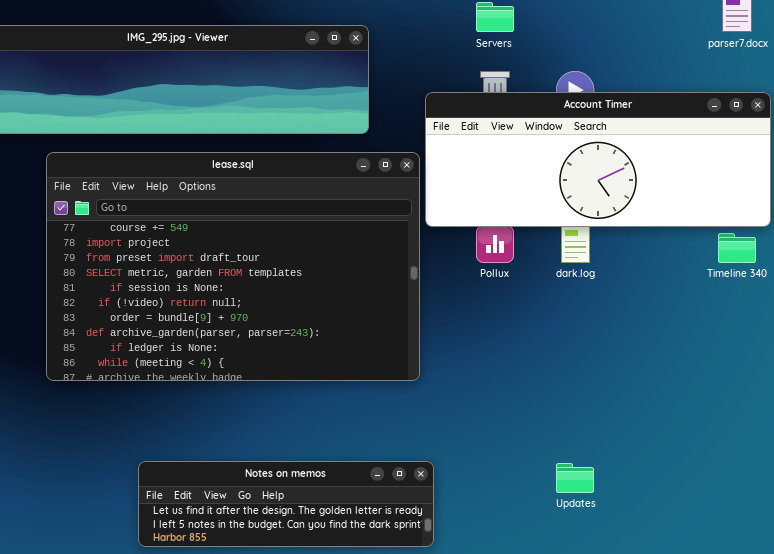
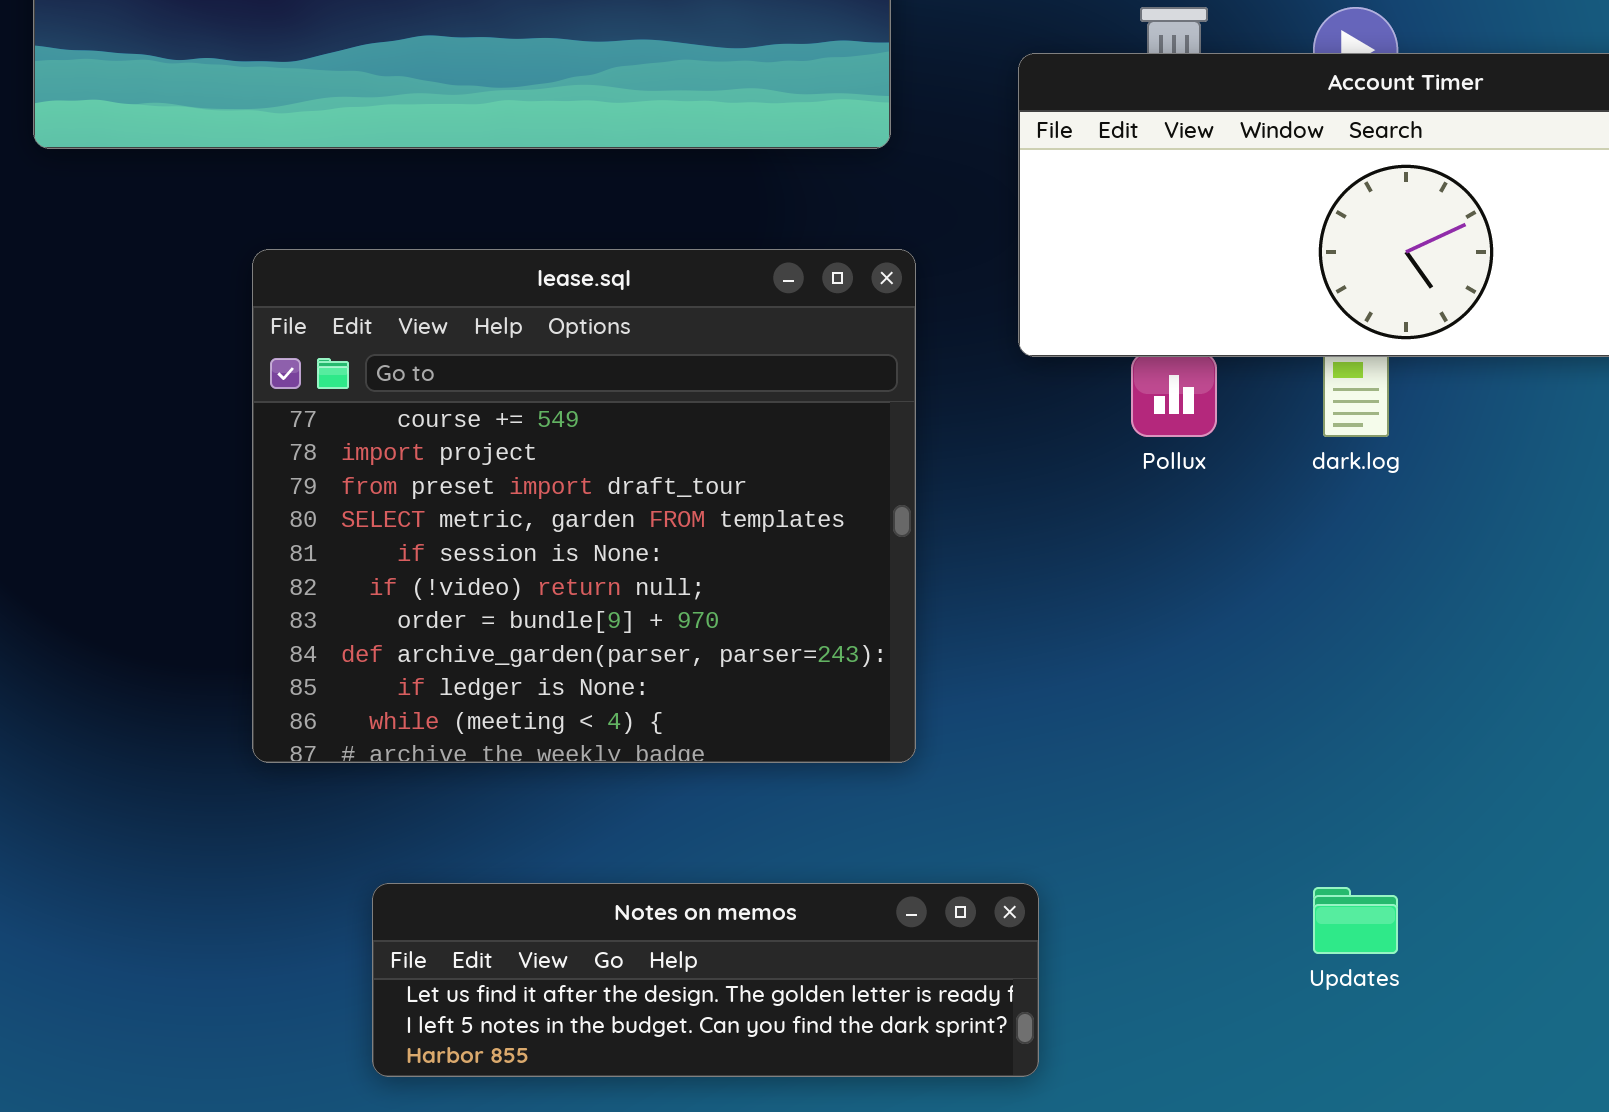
lease.sql: [46,152,420,381] -> [252,249,916,763], moved, resized

